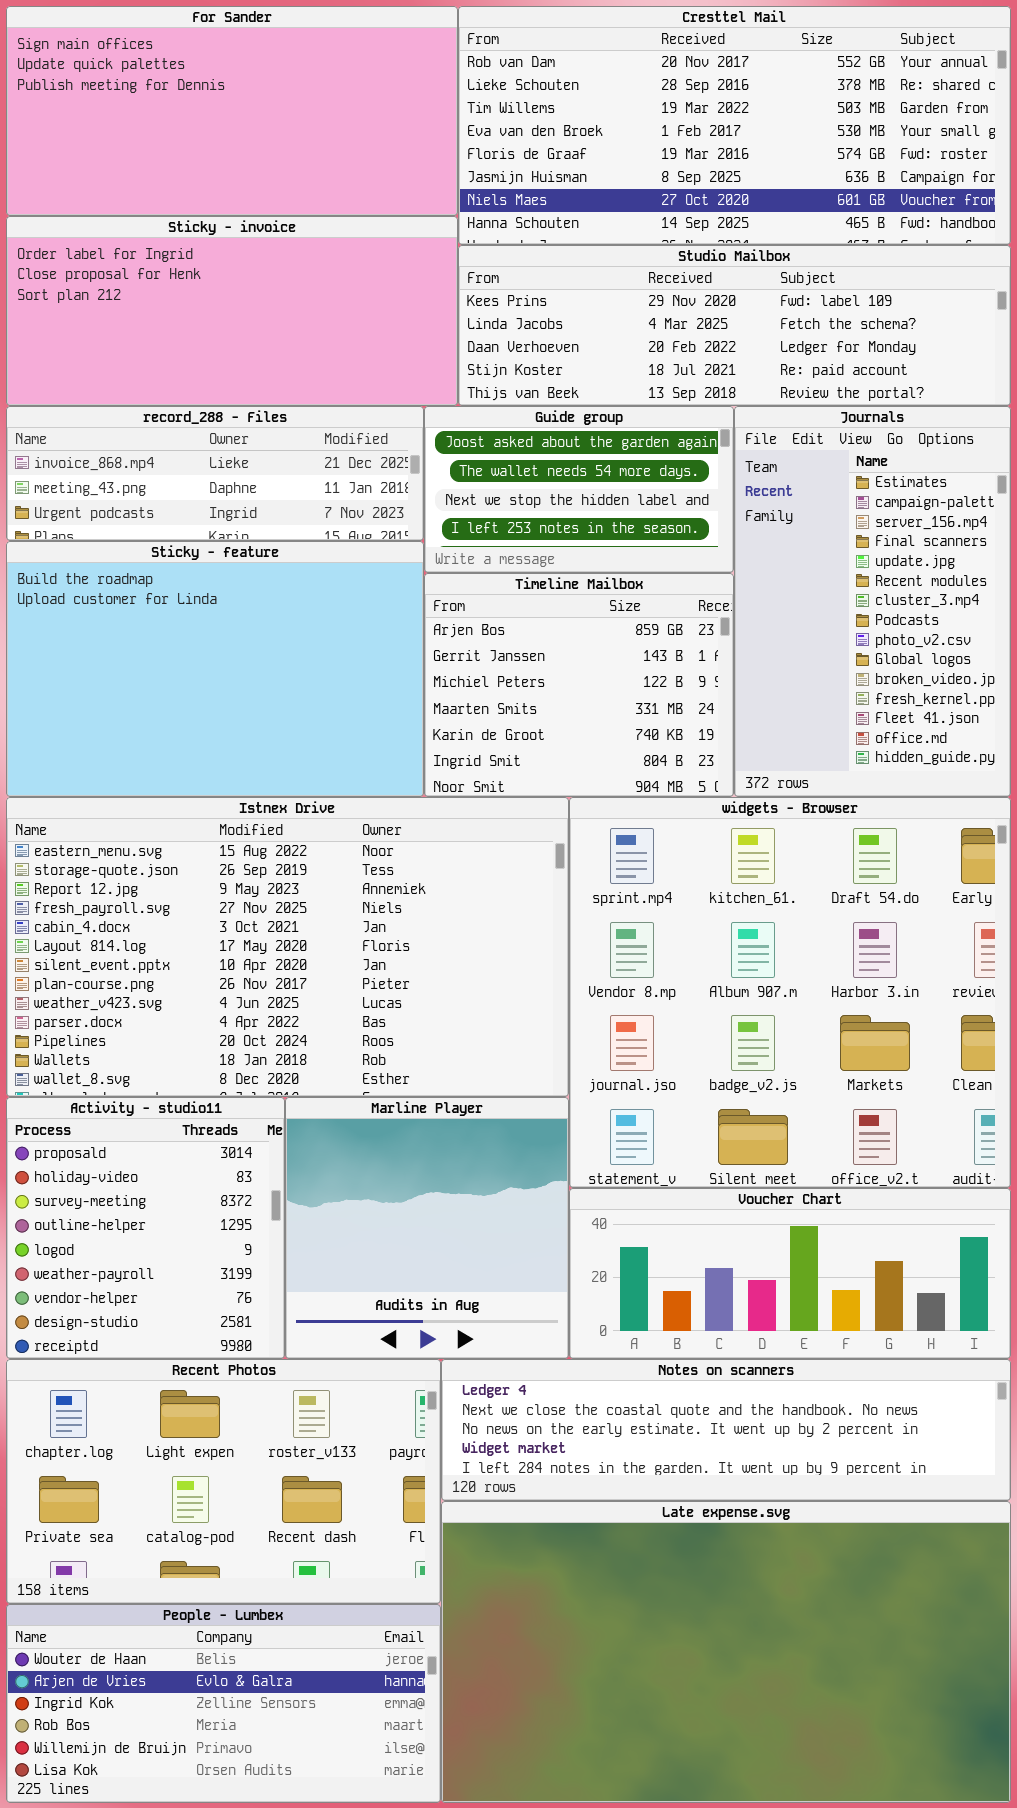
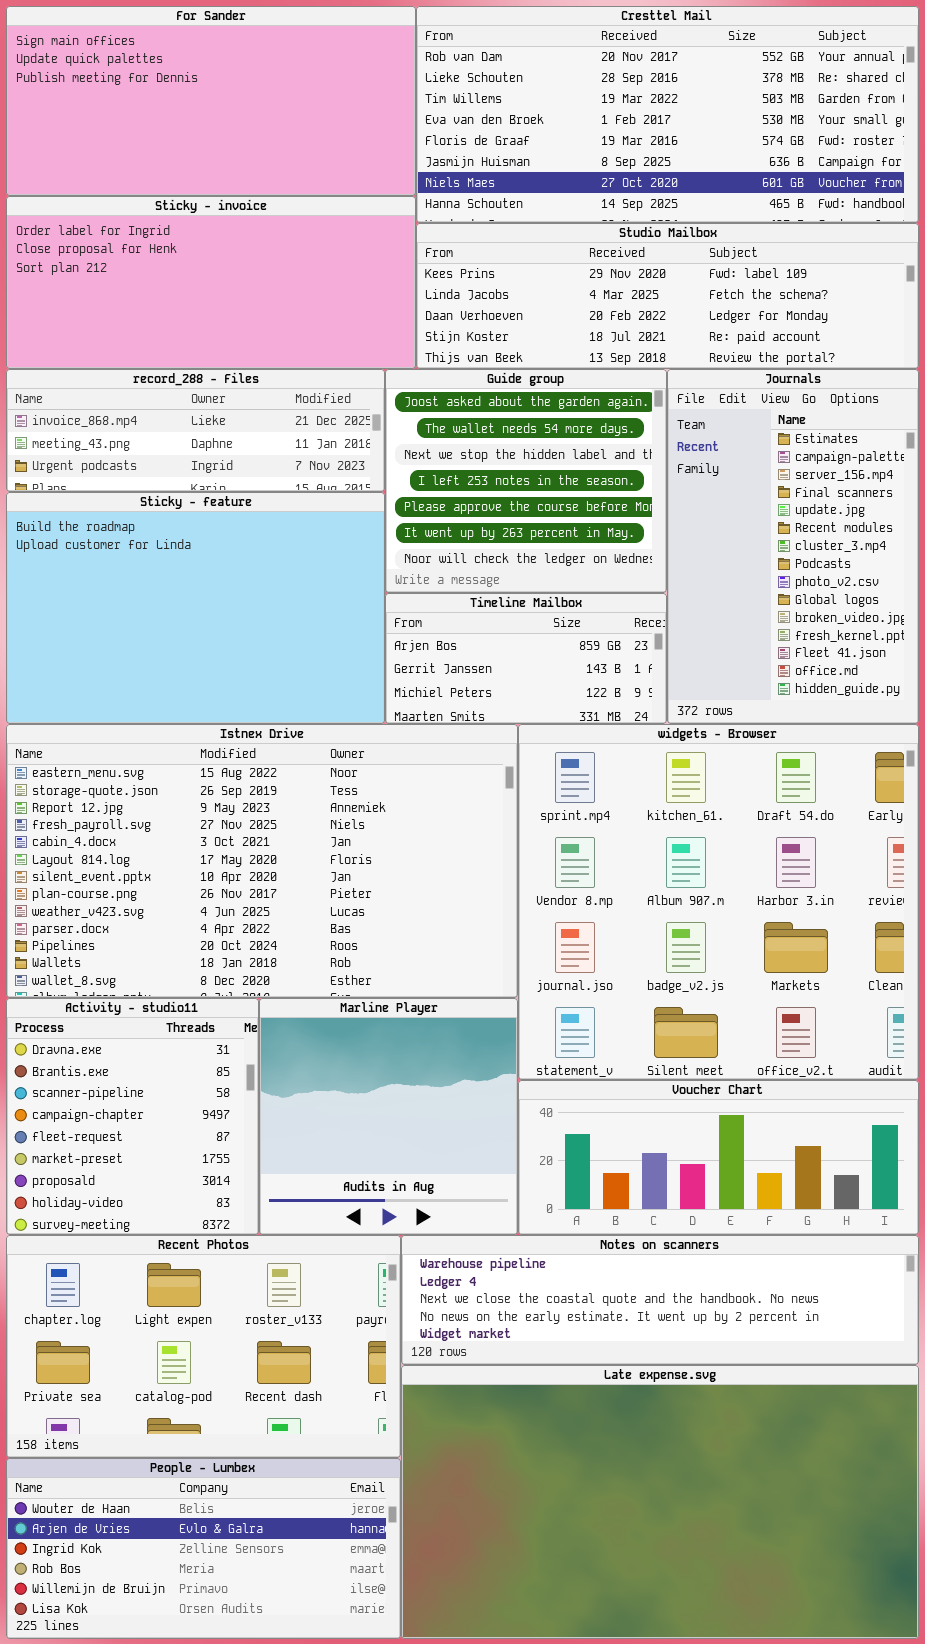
Guide group: [424,406,734,573] -> [385,369,667,593], resized
Timeline Mailbox: [424,573,734,797] -> [385,593,667,724], resized
Activity - studio11: [6,1097,285,1359] -> [6,998,259,1235], scrolled up 6 rows
Notes on scanners: [441,1359,1011,1501] -> [401,1235,919,1365], scrolled up 1 row

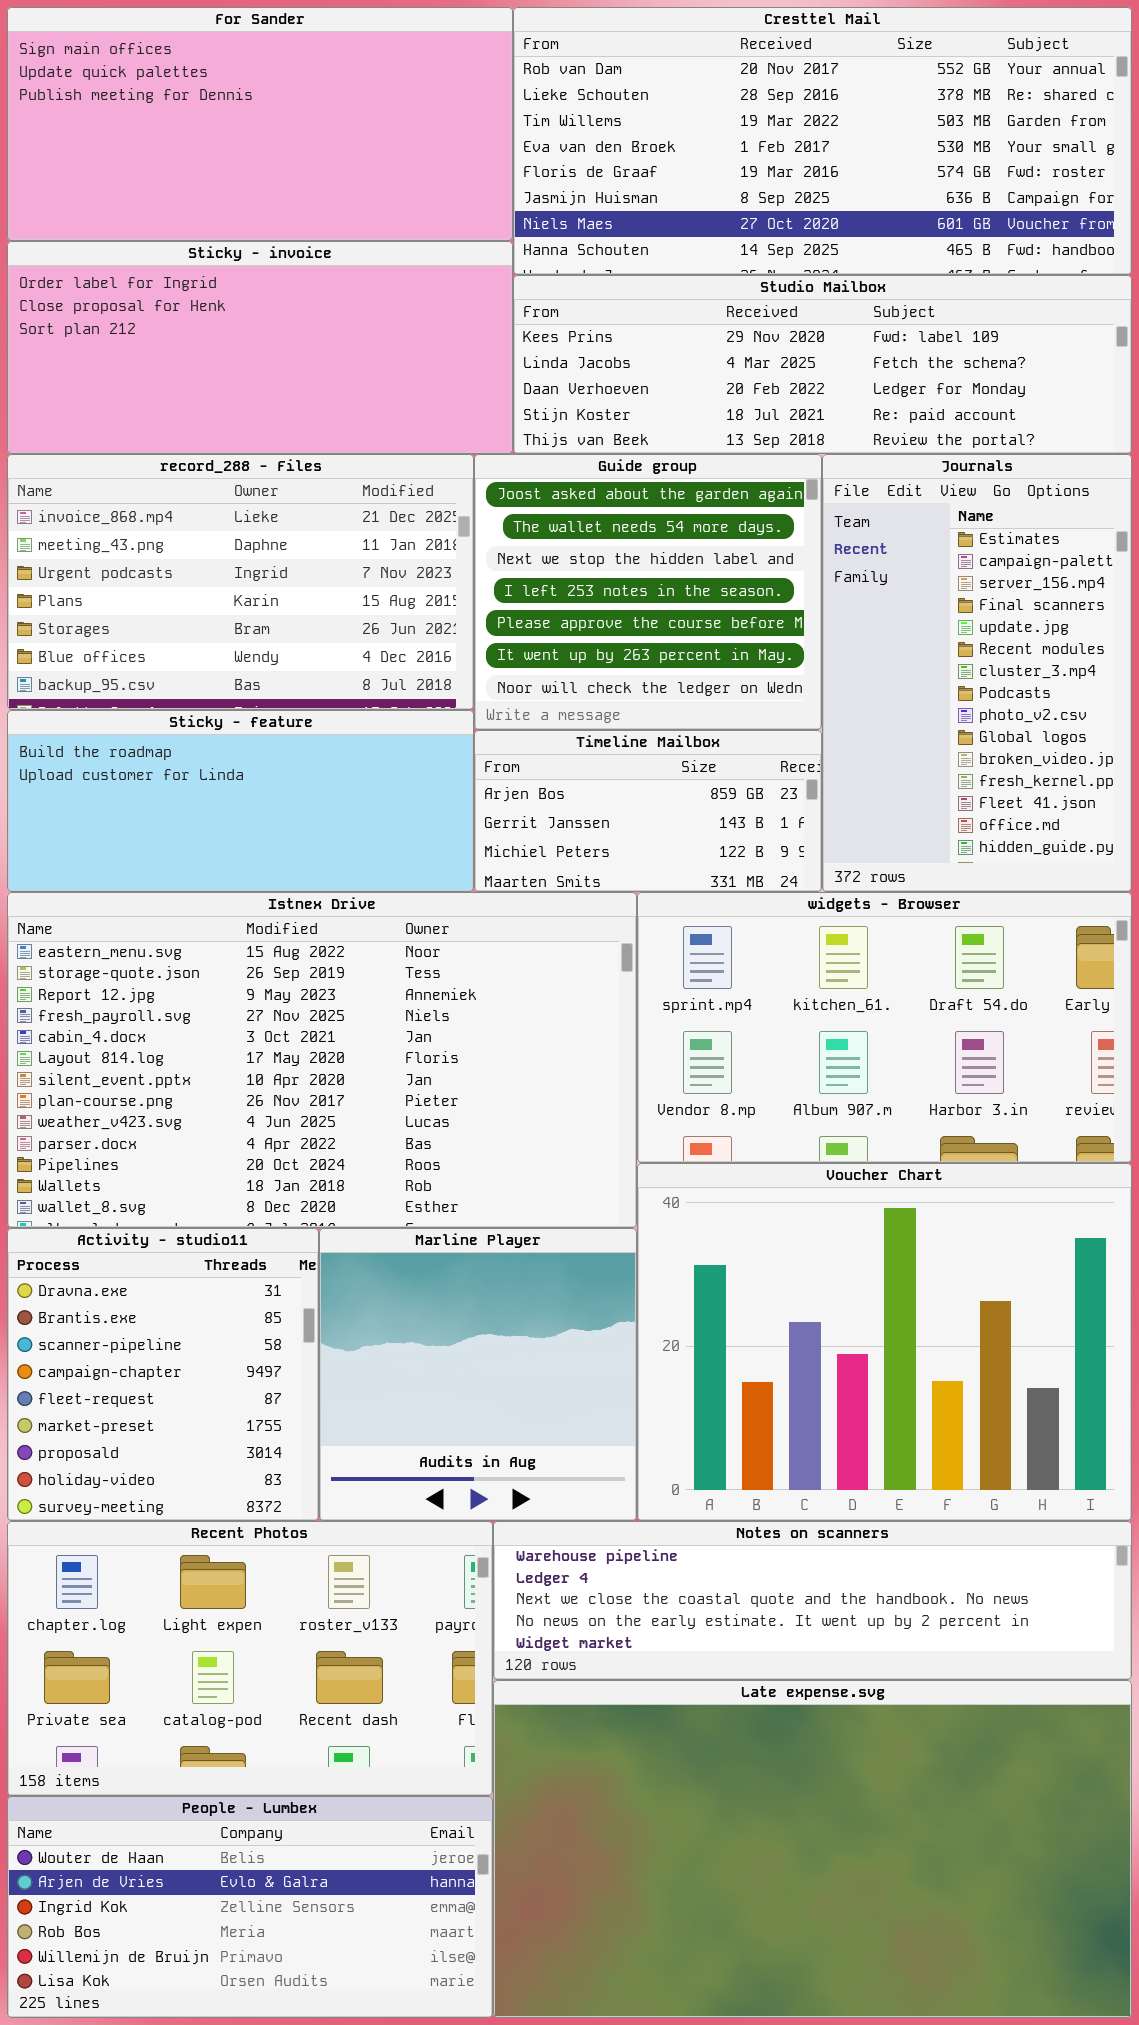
record_288 - Files: [6,369,385,492] -> [7,454,474,710], resized
Sticky - feature: [6,492,385,724] -> [7,710,474,892], resized
widgets - Browser: [518,724,919,1080] -> [637,892,1132,1163], resized
Voucher Chart: [518,1080,919,1235] -> [637,1163,1132,1521], resized

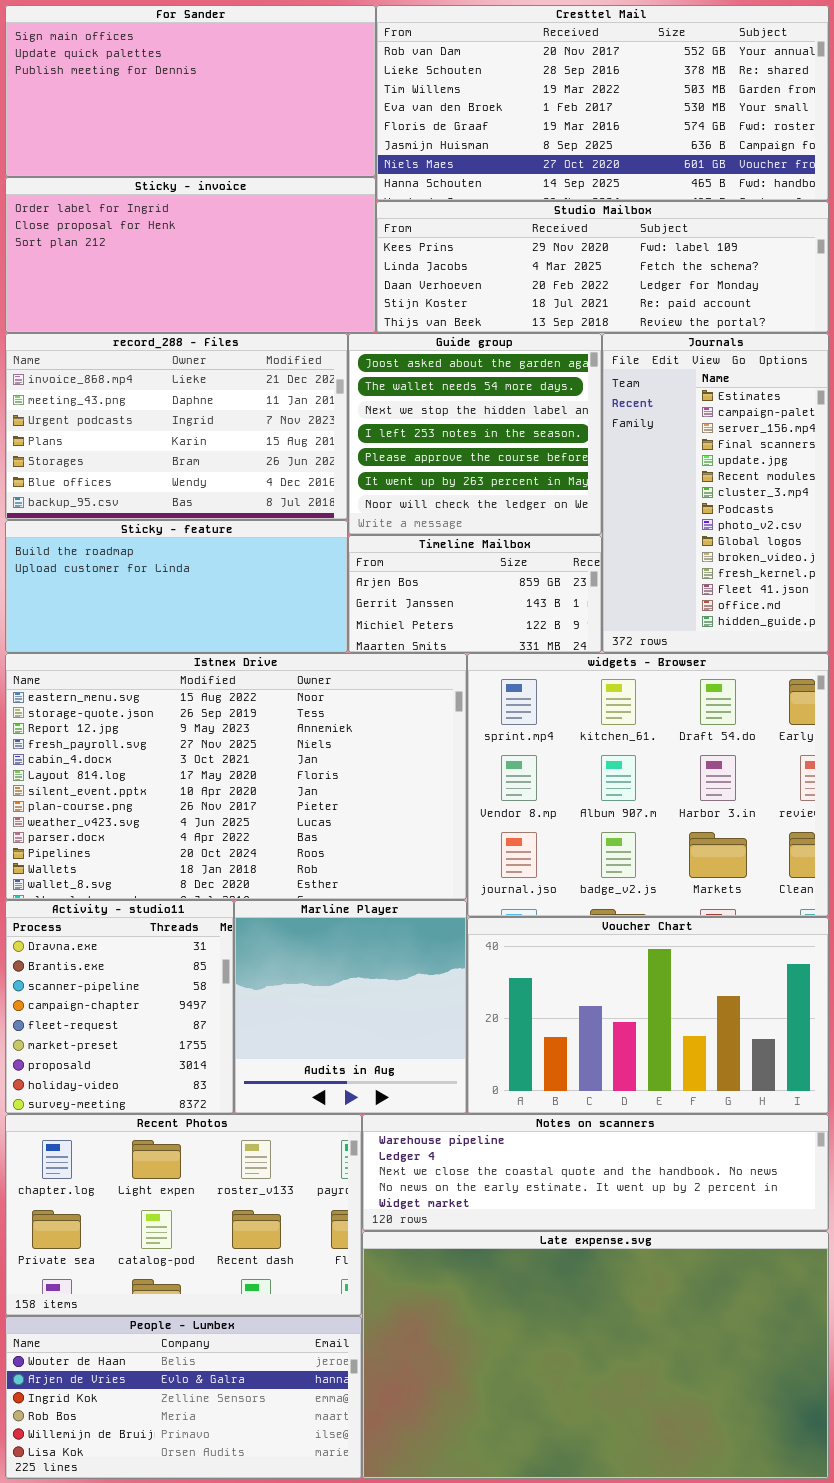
widgets - Browser: [637,892,1132,1163] -> [467,653,829,917], resized
Voucher Chart: [637,1163,1132,1521] -> [467,917,829,1114], resized

